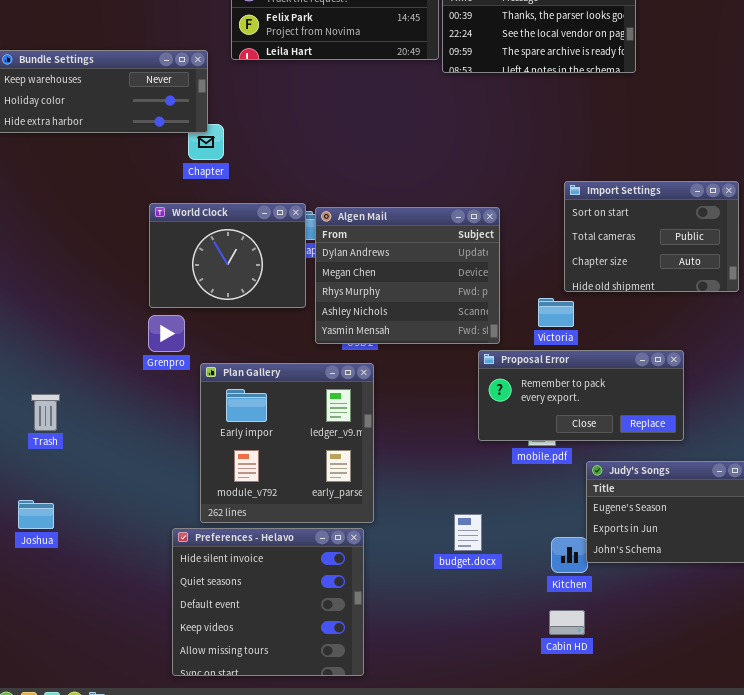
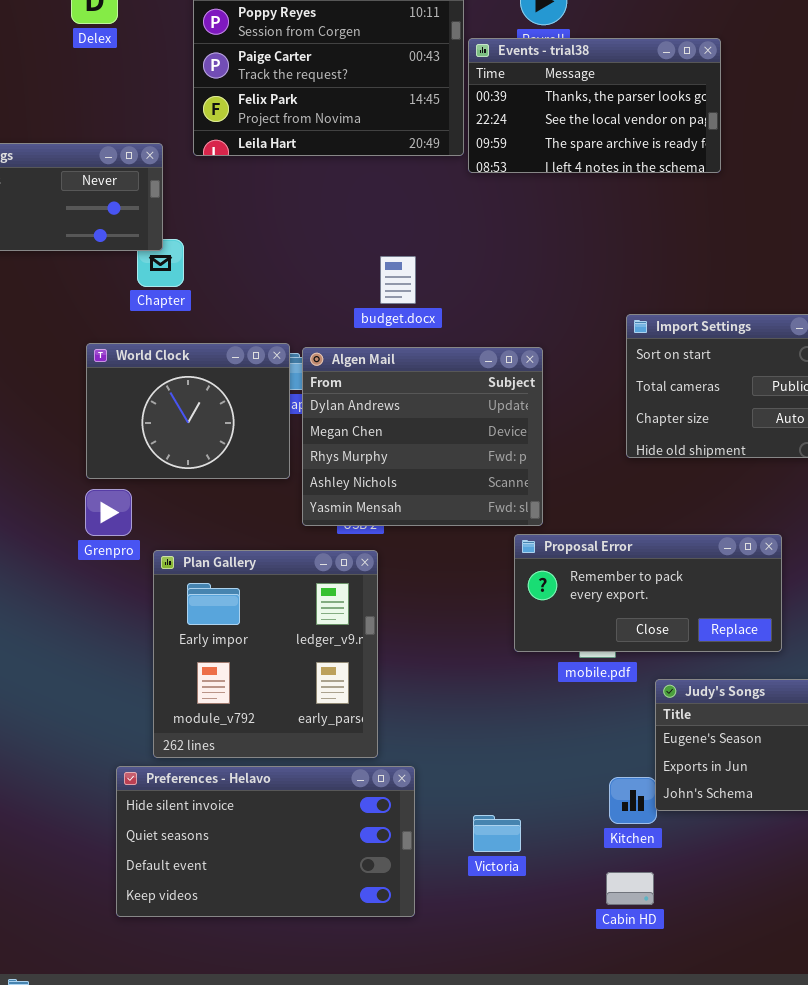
Victoria: [538,298,574,327] -> [473,815,521,852], moved
budget.docx: [454,514,482,551] -> [380,256,416,304], moved
Preferences - Helavo: [172,528,364,676] -> [116,766,415,917], resized

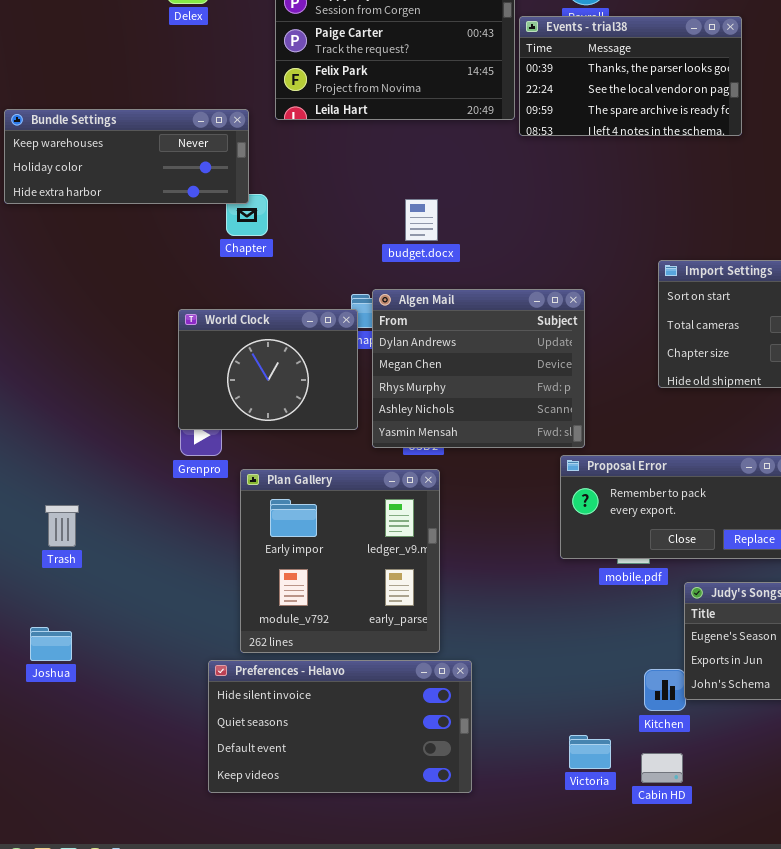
budget.docx: [380,256,416,304] -> [405,199,438,241], moved
World Clock: [86,343,290,479] -> [178,309,358,430], moved
Victoria: [473,815,521,852] -> [569,735,611,769], moved

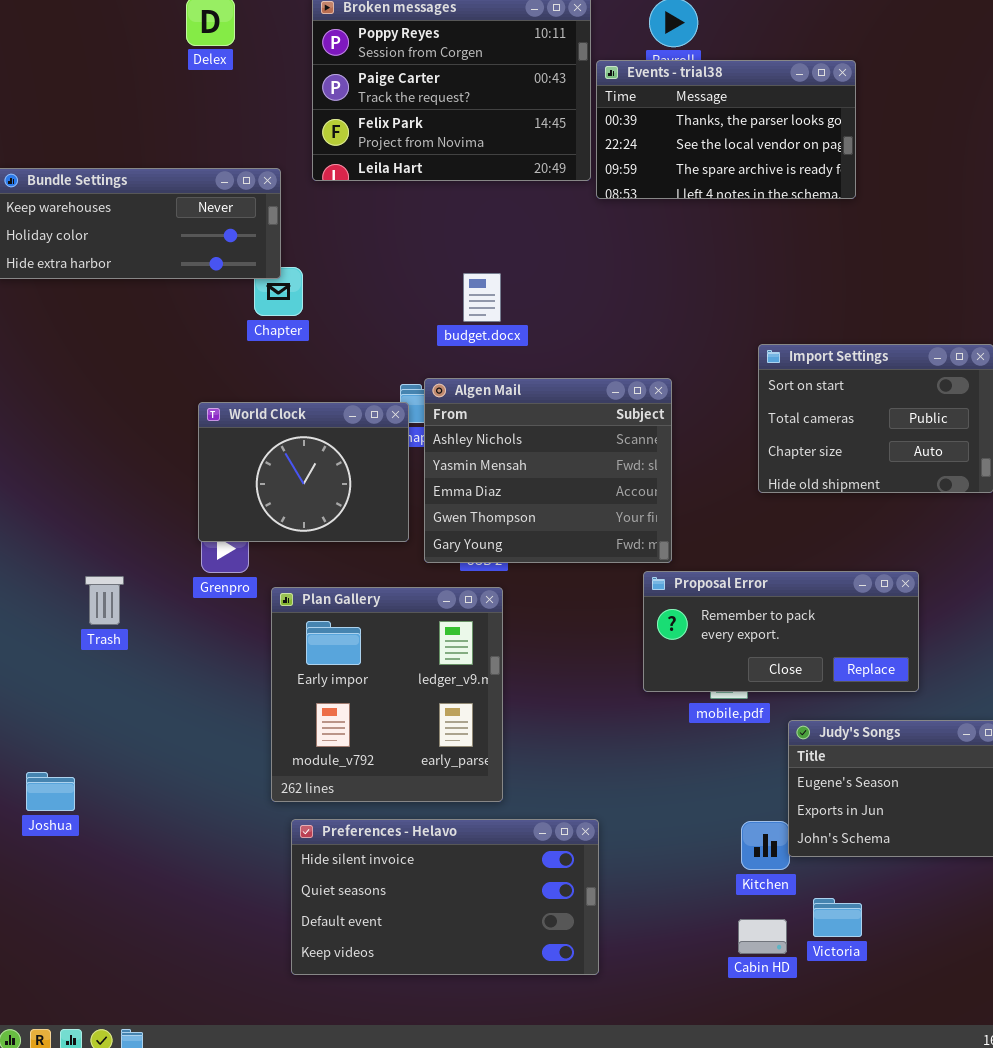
Algen Mail: [372,289,585,448] -> [424,378,672,563], scrolled down 3 rows
Trash: [45,505,79,547] -> [85,576,124,625], moved
Preferences - Helavo: [208,660,472,793] -> [291,819,599,975], moved
Victoria: [569,735,611,769] -> [813,898,862,937], moved

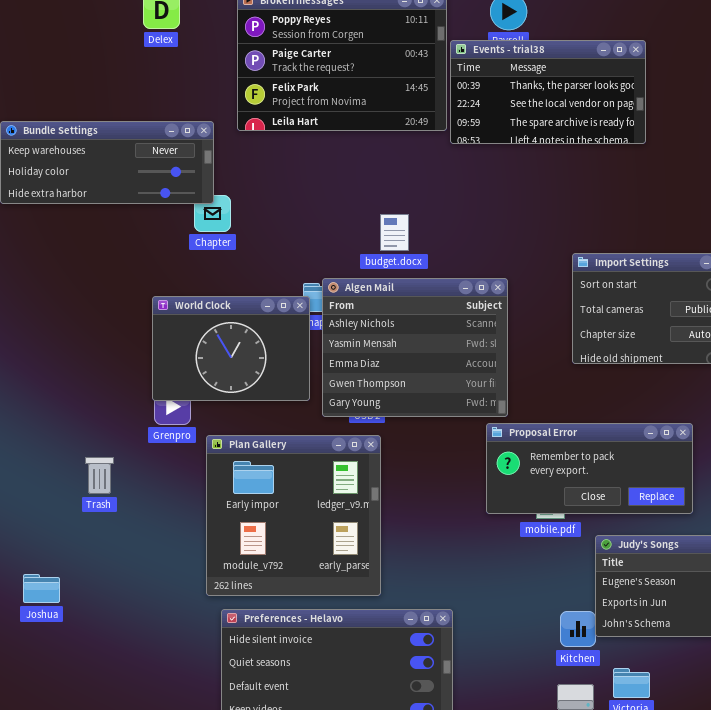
budget.docx: [463,273,501,322] -> [380,214,409,251], moved
Trash: [85,576,124,625] -> [85,457,114,494], moved

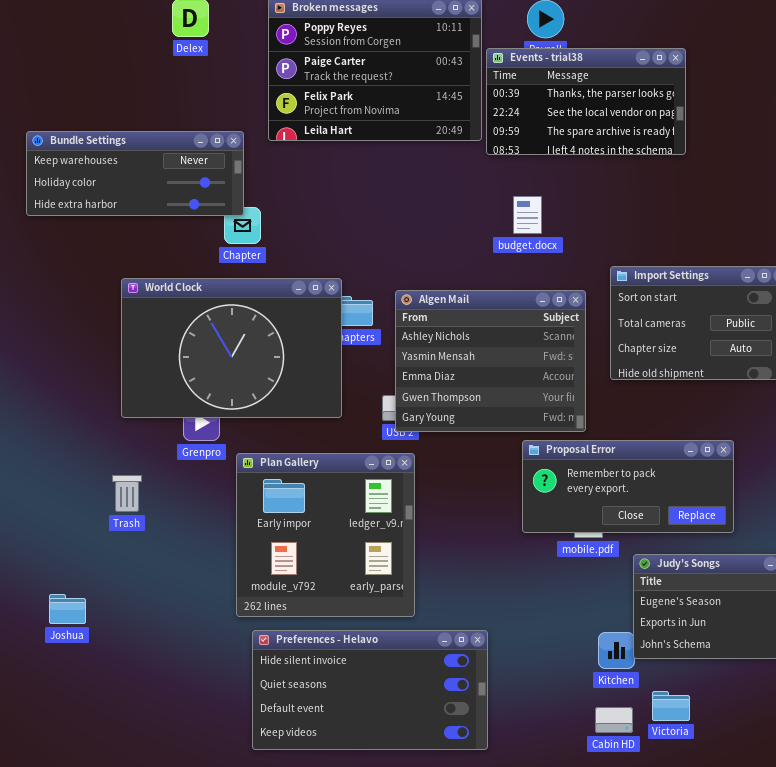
budget.docx: [380,214,409,251] -> [513,196,542,234], moved
Algen Mail: [322,278,508,417] -> [395,290,586,432], moved
World Clock: [152,296,310,401] -> [121,278,342,418], resized

